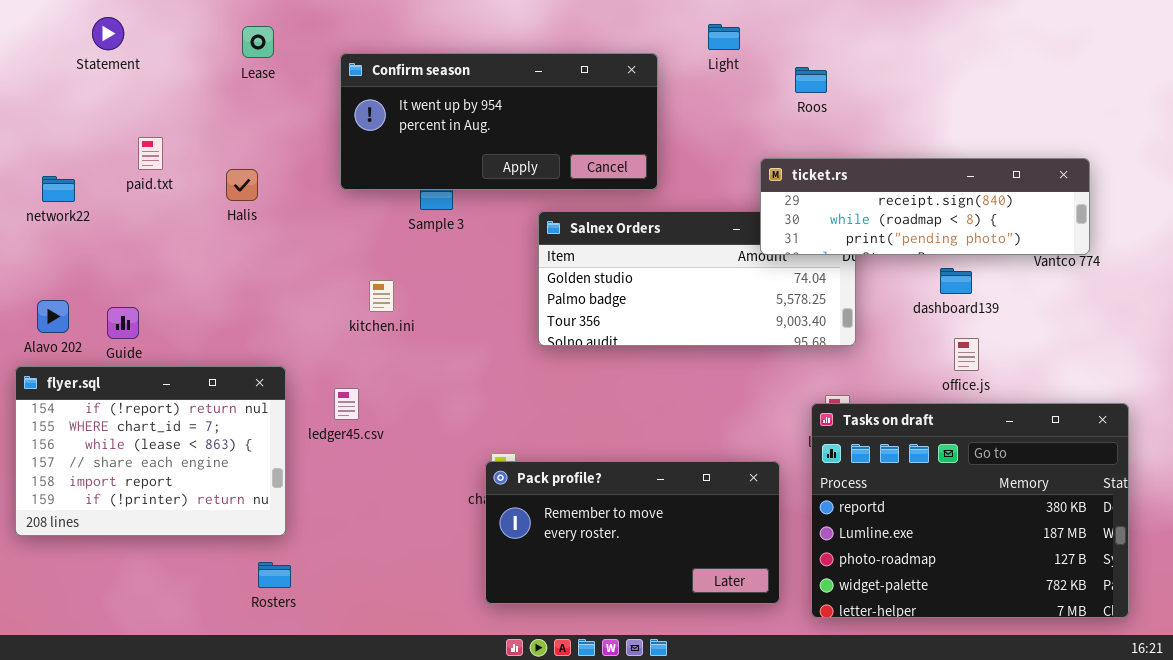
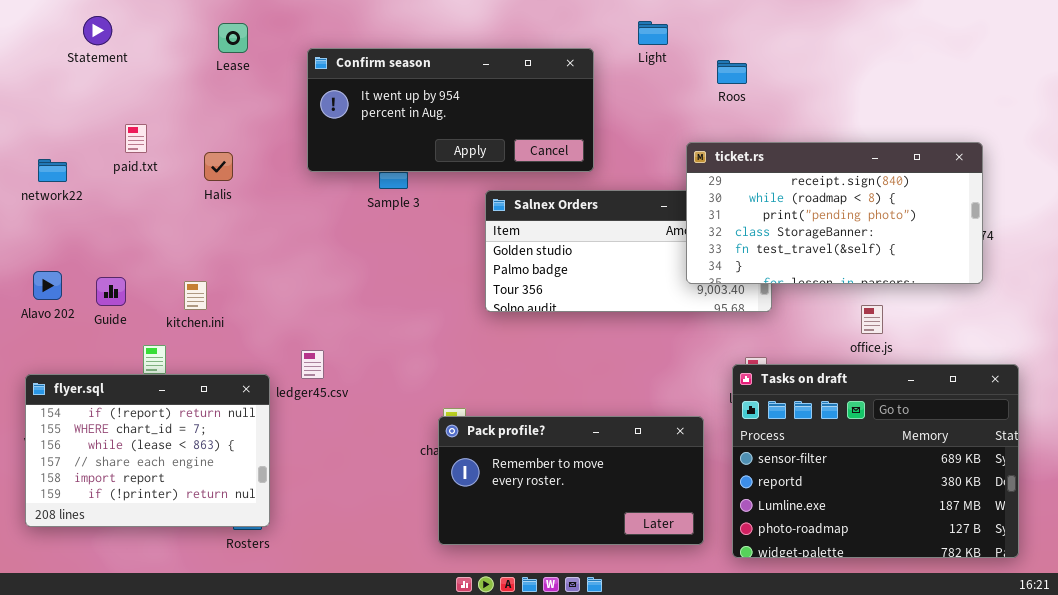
ticket.rs: [760,158,1090,255] -> [686,142,983,284], resized
kitchen.ini: [369,280,394,312] -> [184,281,207,310], moved
flyer.sql: [15,366,286,536] -> [25,374,270,527], moved
Tasks on draft: [811,403,1129,618] -> [732,364,1019,558], scrolled up 1 row

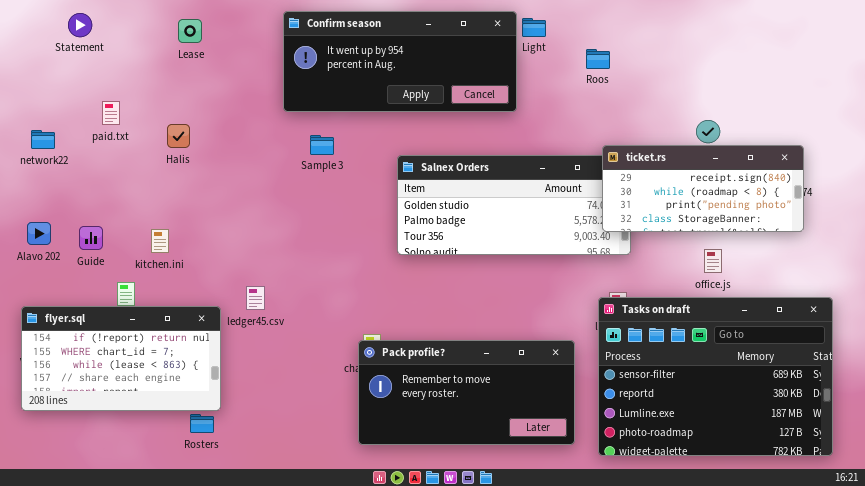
Confirm season: [307,48,594,172] -> [283,11,517,112], moved
ticket.rs: [686,142,983,284] -> [602,145,804,232], resized
flyer.sql: [25,374,270,527] -> [21,306,221,411], resized

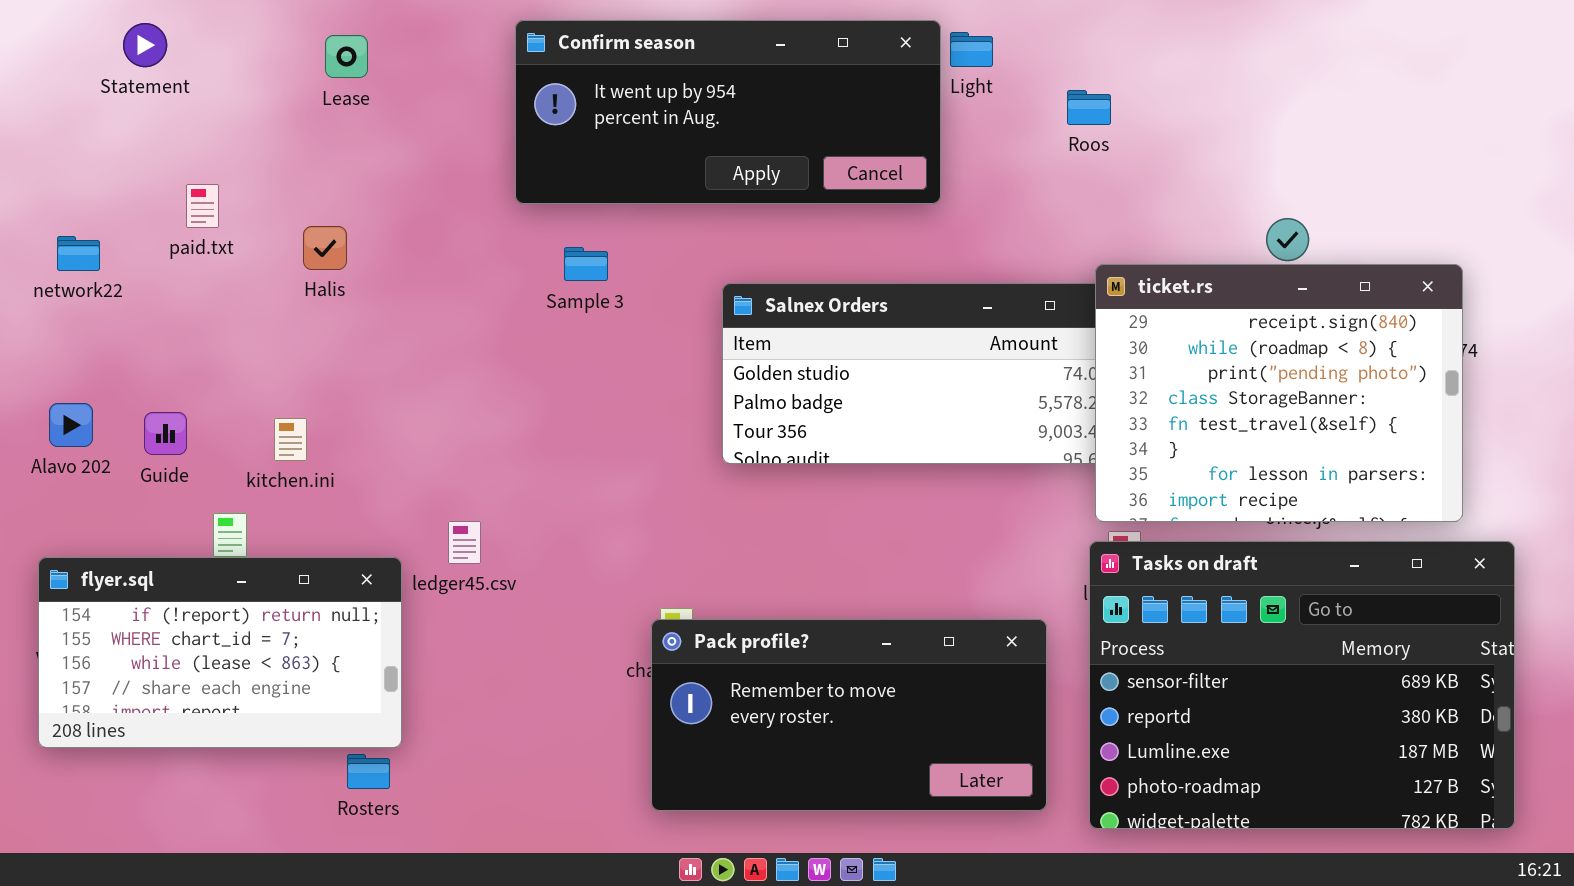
ticket.rs: [602,145,804,232] -> [1095,264,1463,522], resized

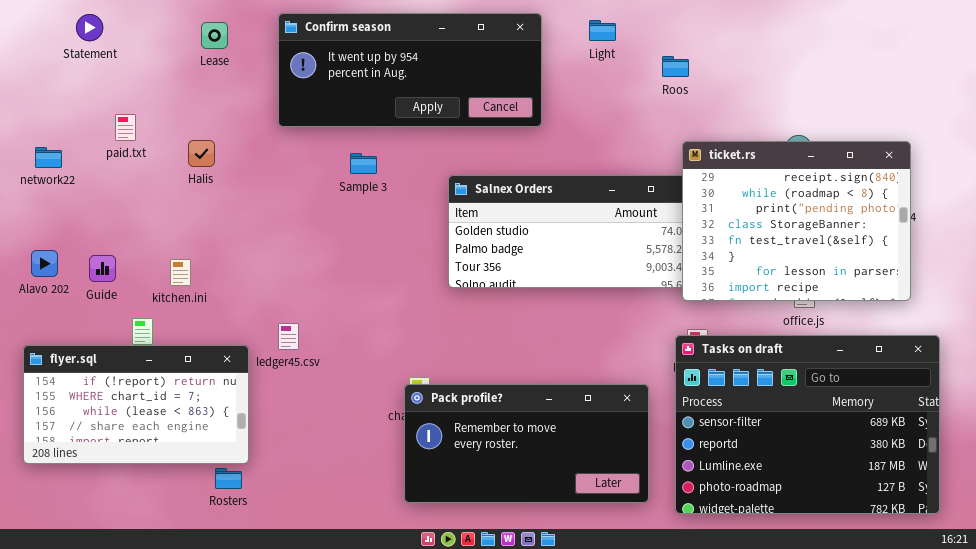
Confirm season: [515,20,941,204] -> [278,13,542,127], moved
ticket.rs: [1095,264,1463,522] -> [682,141,911,301], moved

